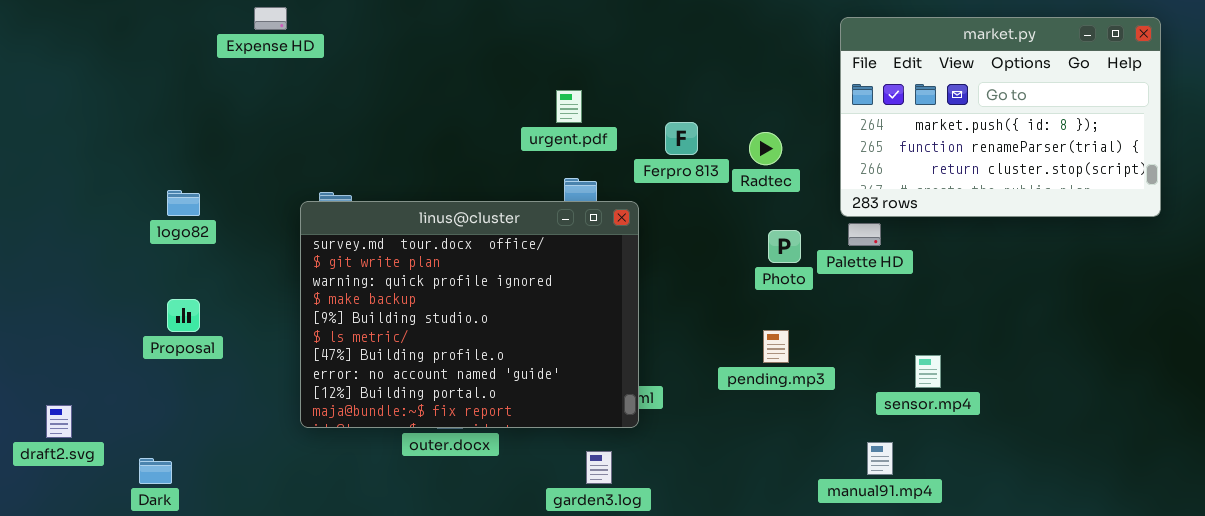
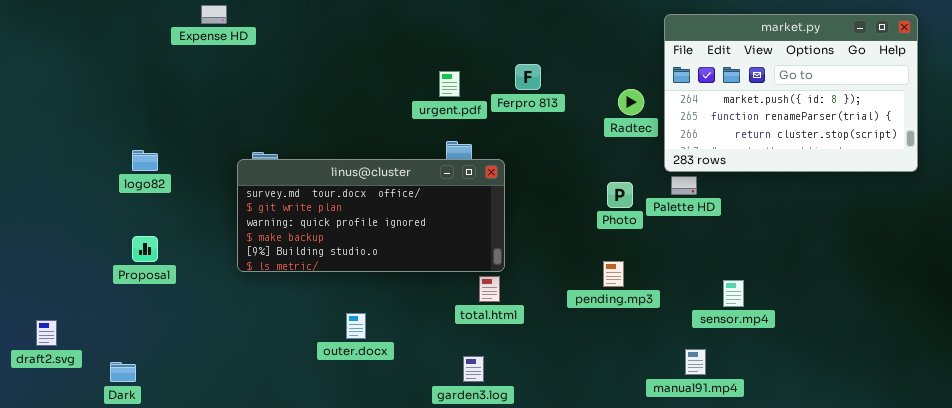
Ferpro 813: [665,122,698,155] -> [515,64,541,90], moved
Radtec: [749,132,782,165] -> [618,89,644,115], moved
linus@cluster: [300,201,639,428] -> [237,159,505,272], resized

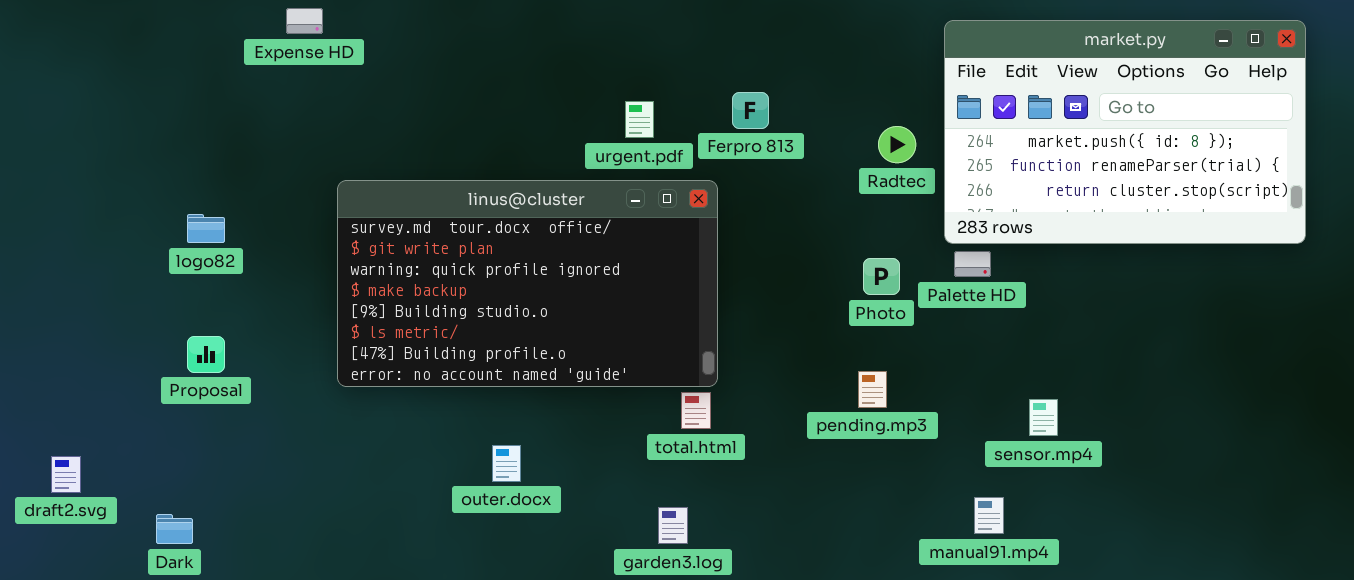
linus@cluster: [237,159,505,272] -> [337,180,718,387], resized

